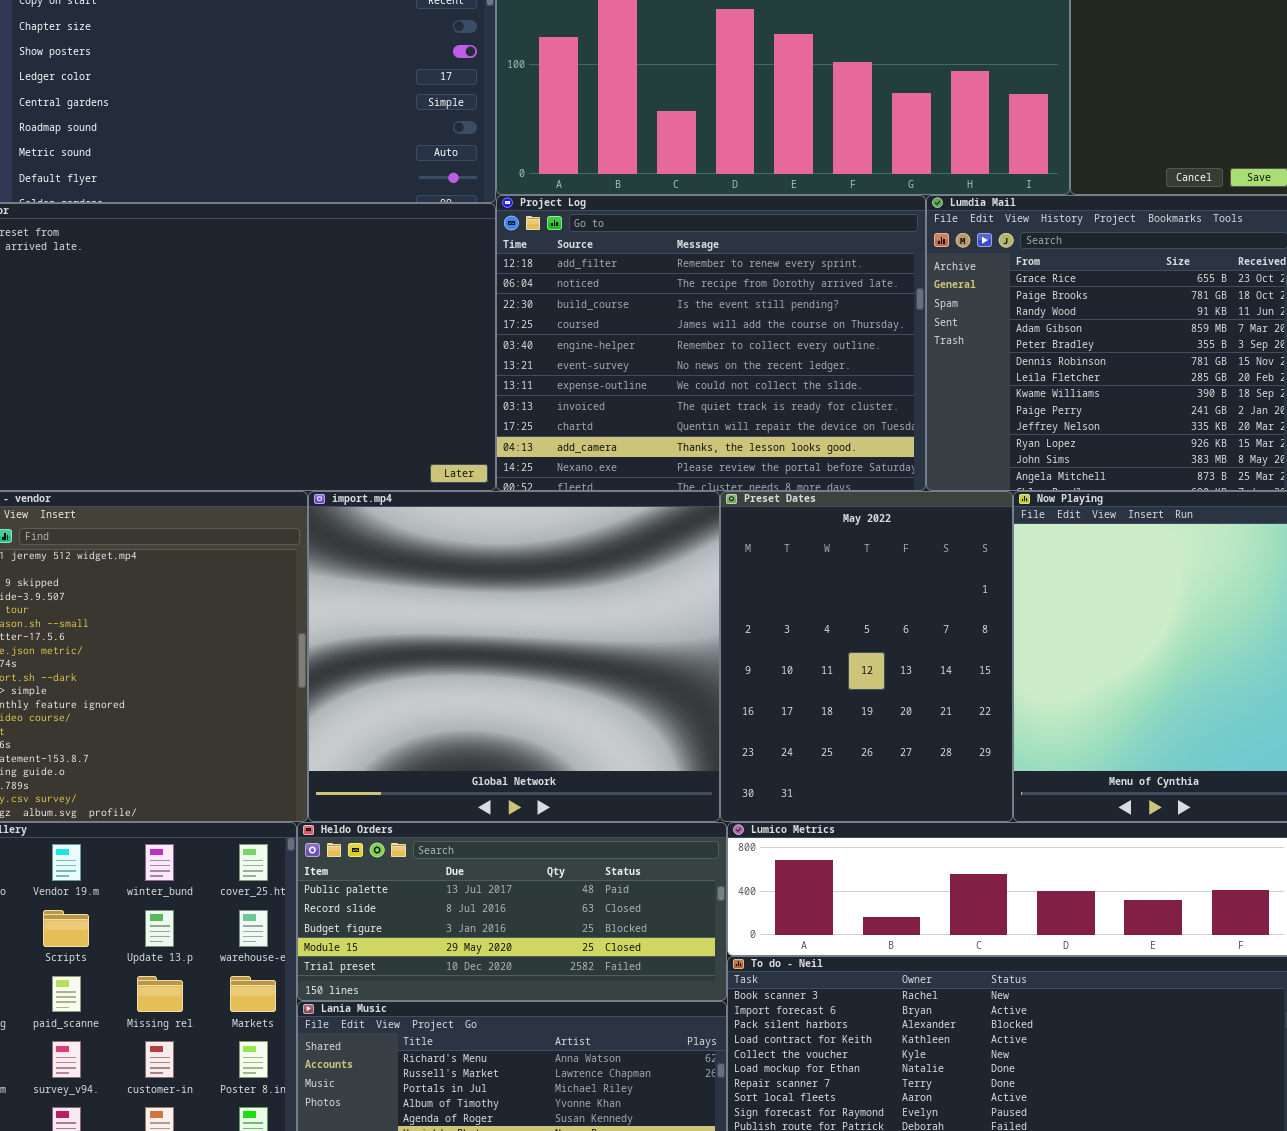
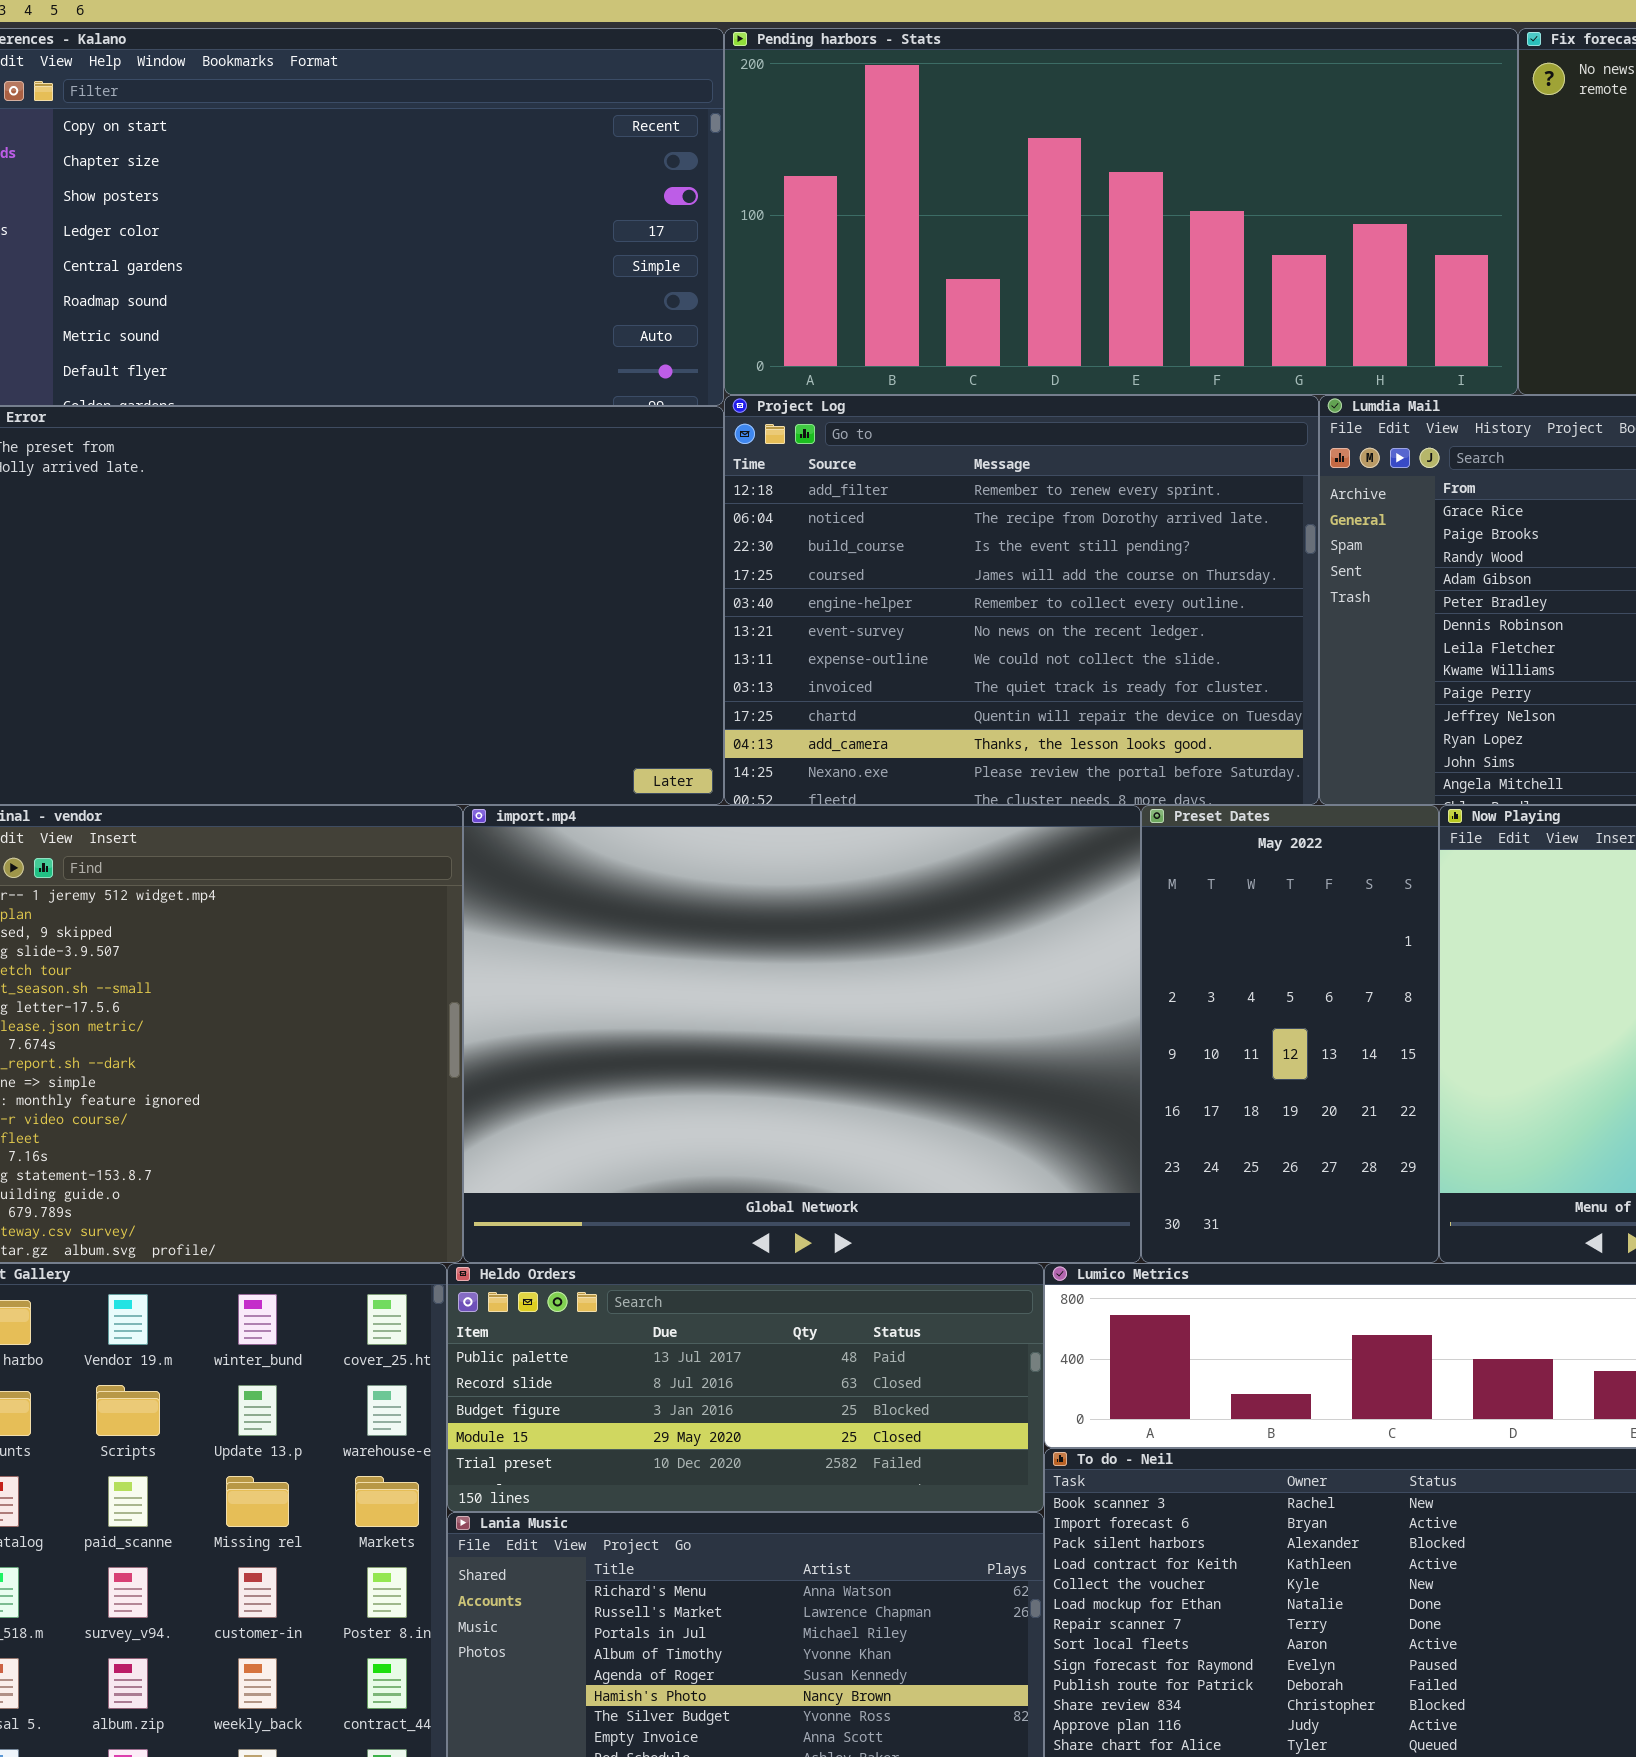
import.mp4: [308,491,720,822] -> [463,805,1141,1263], resized
Preset Dates: [720,491,1013,822] -> [1141,805,1439,1263], resized

